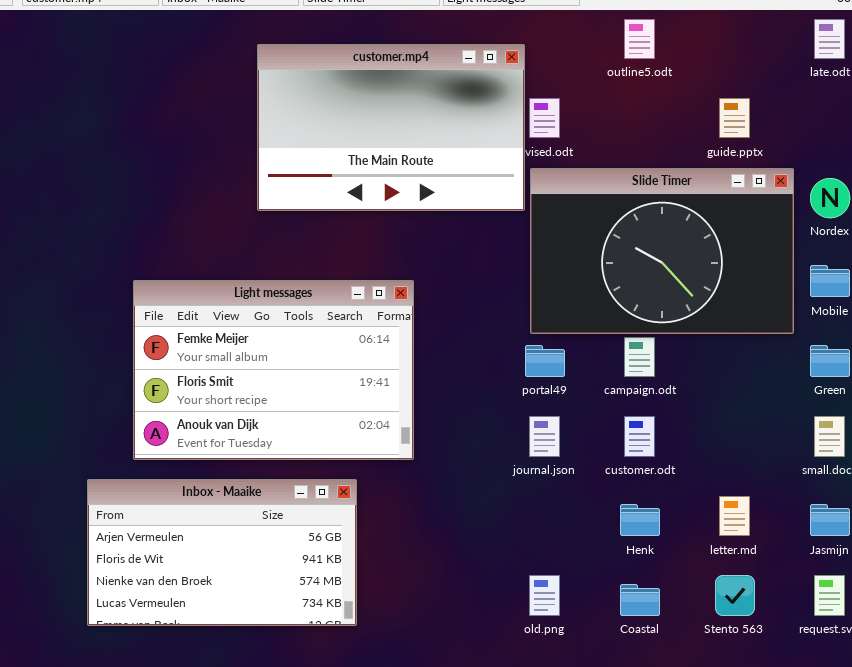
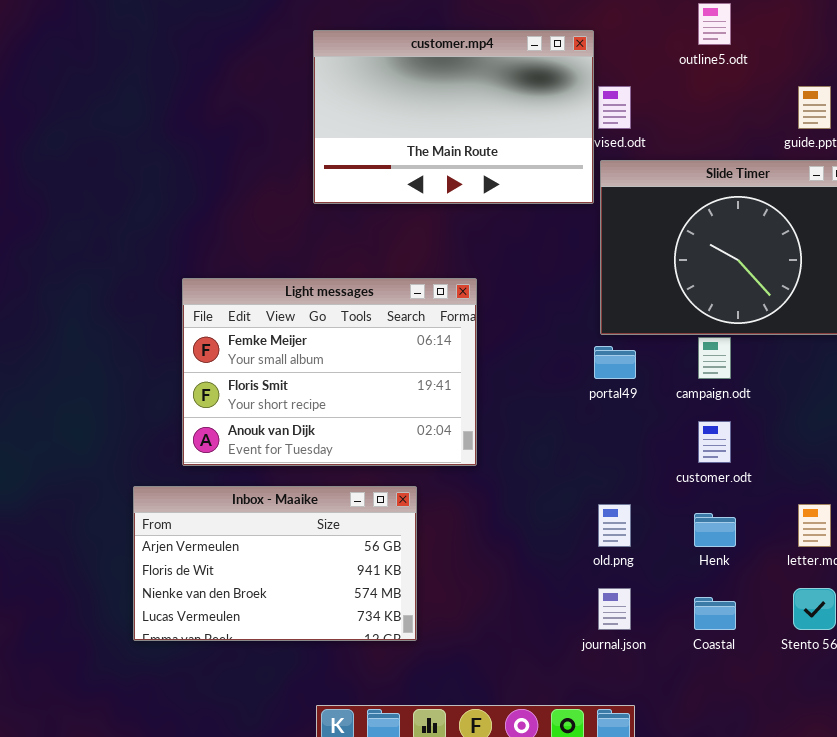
journal.json: [529,416,560,457] -> [598,588,631,630], moved
old.png: [529,575,560,616] -> [598,504,631,547], moved

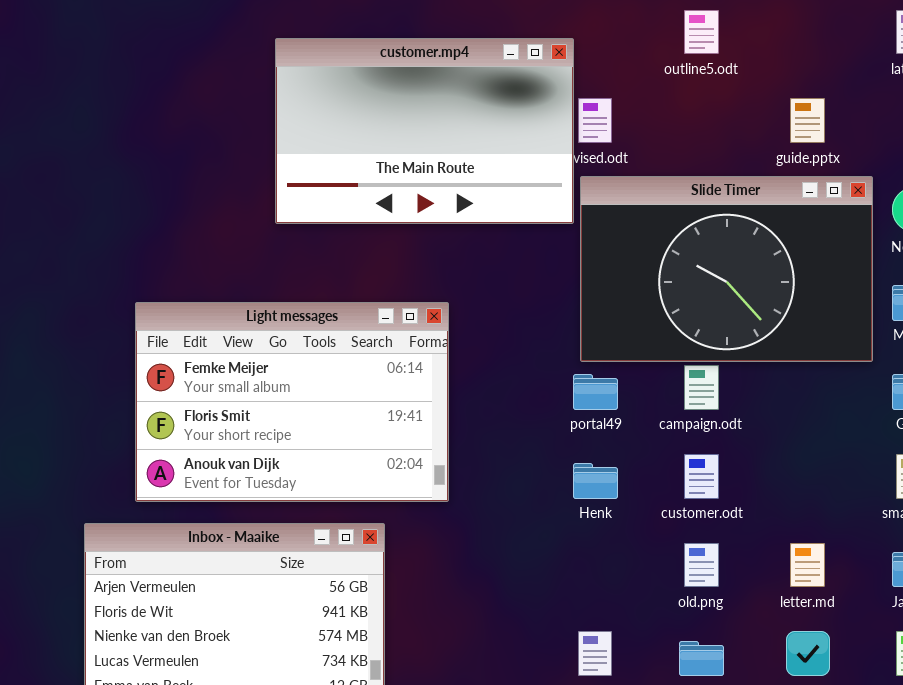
old.png: [598,504,631,547] -> [684,543,719,587], moved
Henk: [694,513,736,547] -> [573,463,618,499], moved

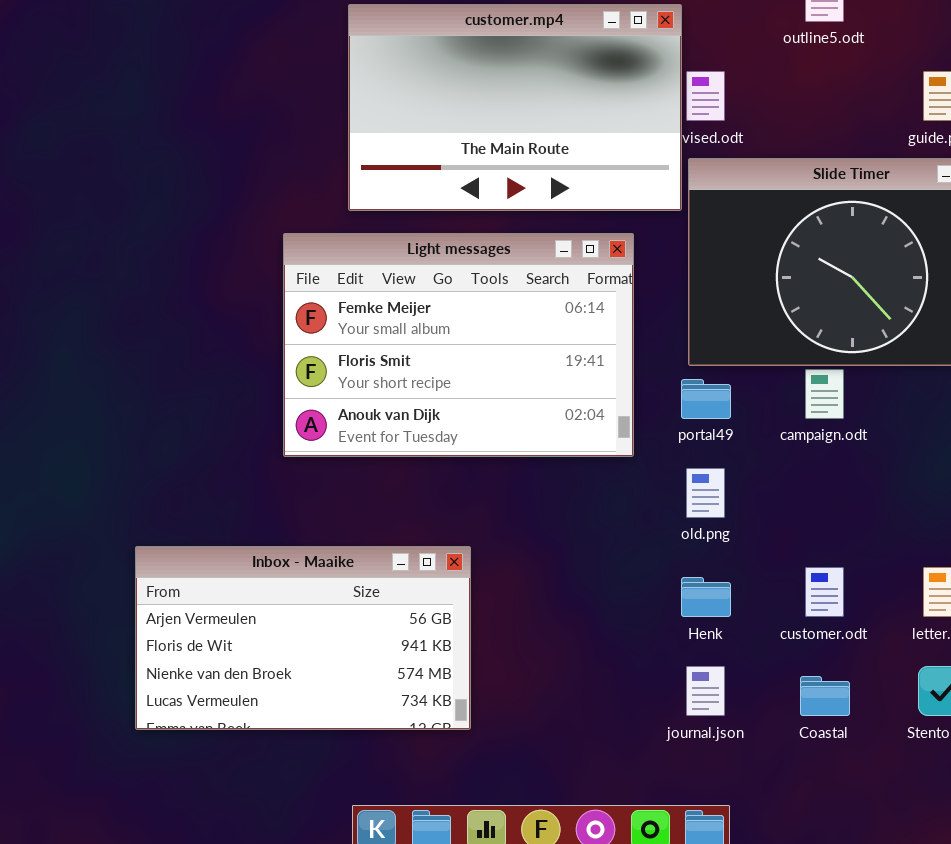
Light messages: [135,302,449,502] -> [283,233,634,457], moved
customer.odt: [684,454,719,499] -> [805,567,844,617], moved
Henk: [573,463,618,499] -> [681,577,731,617], moved
old.png: [684,543,719,587] -> [686,468,725,518], moved

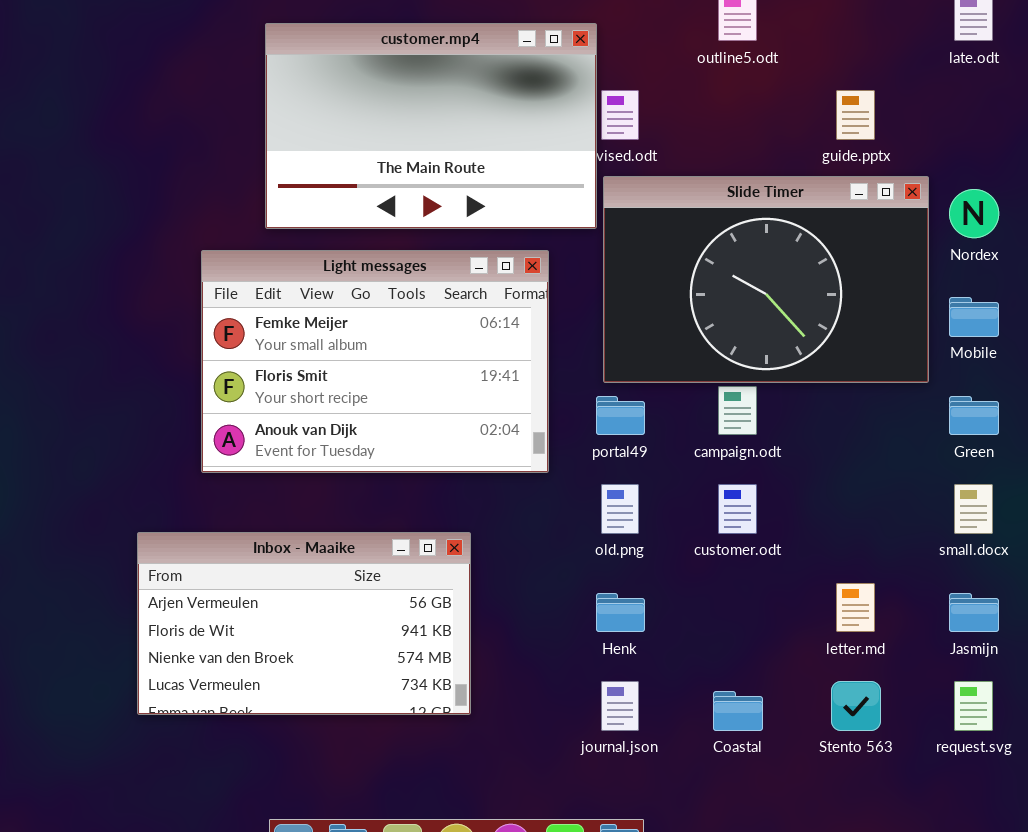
Inbox - Maaike: [135,546,471,730] -> [137,532,471,715], moved
customer.odt: [805,567,844,617] -> [718,484,757,534], moved

